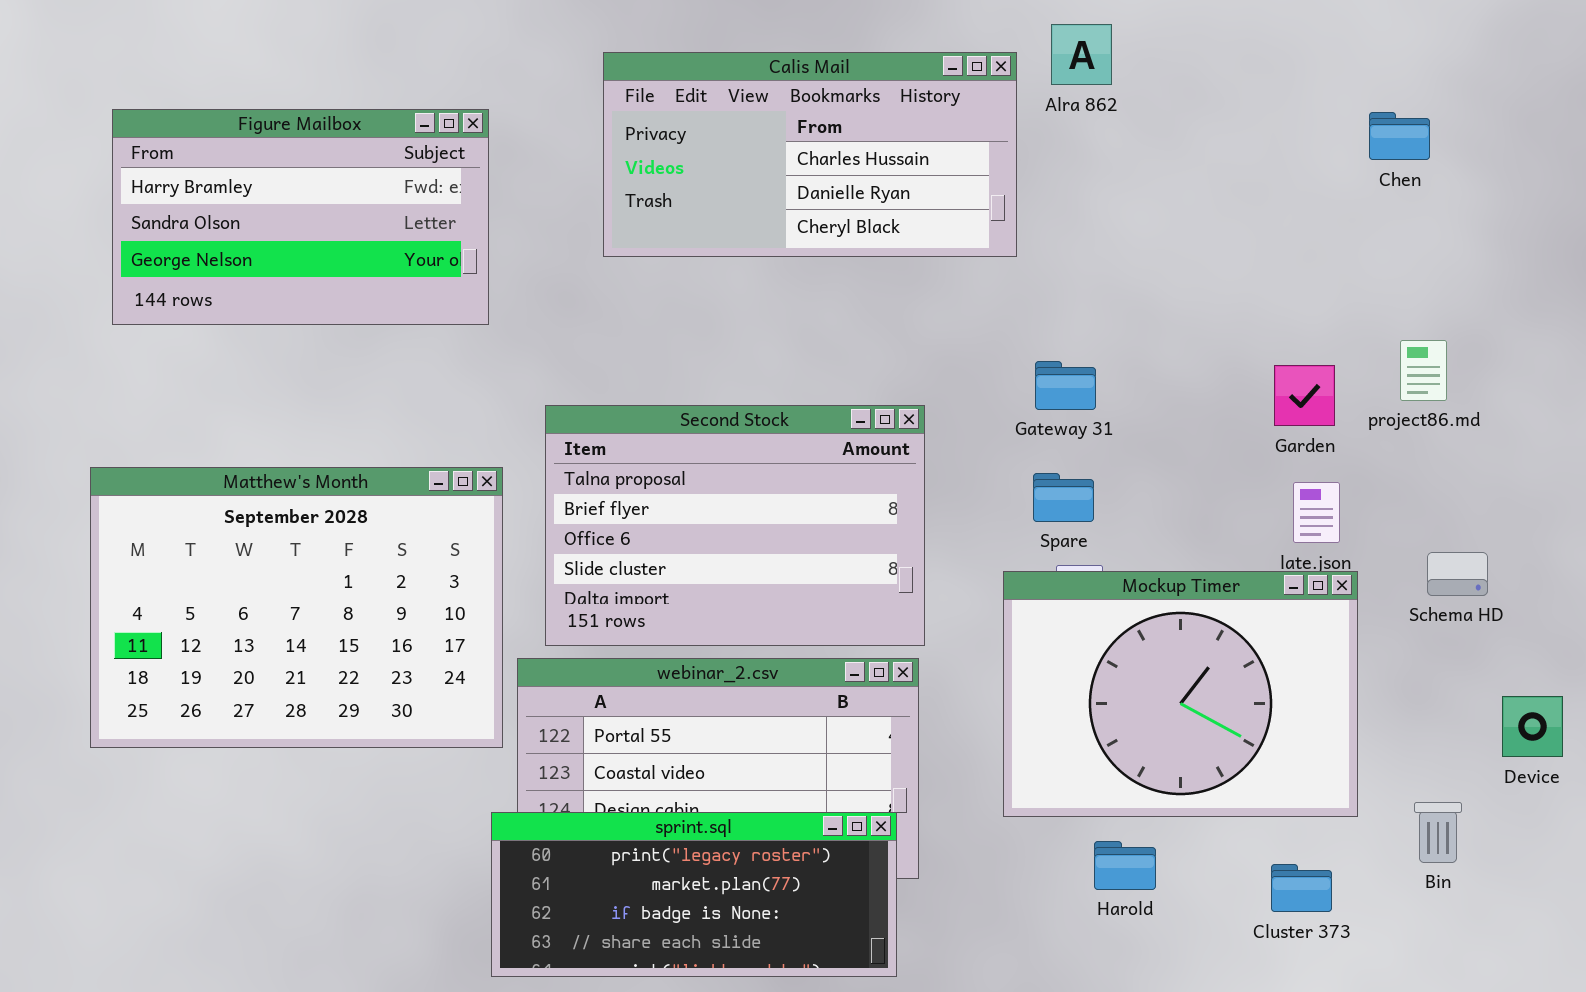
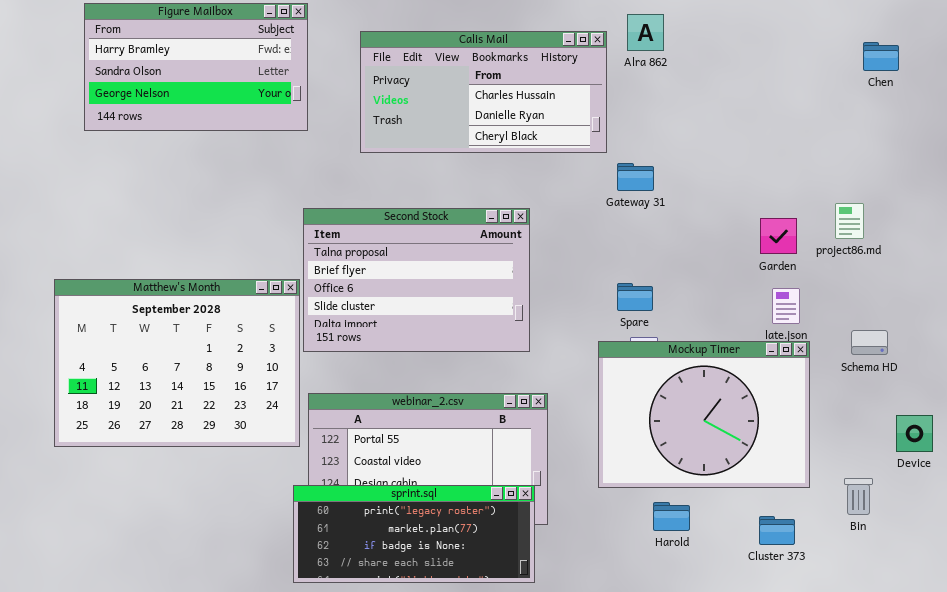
Figure Mailbox: [112,109,489,325] -> [84,3,308,131], moved
Chen: [1369,112,1430,160] -> [863,42,899,71], moved
Gateway 31: [1035,361,1096,410] -> [617,163,654,191], moved
Second Stock: [545,405,925,646] -> [303,208,530,352], moved

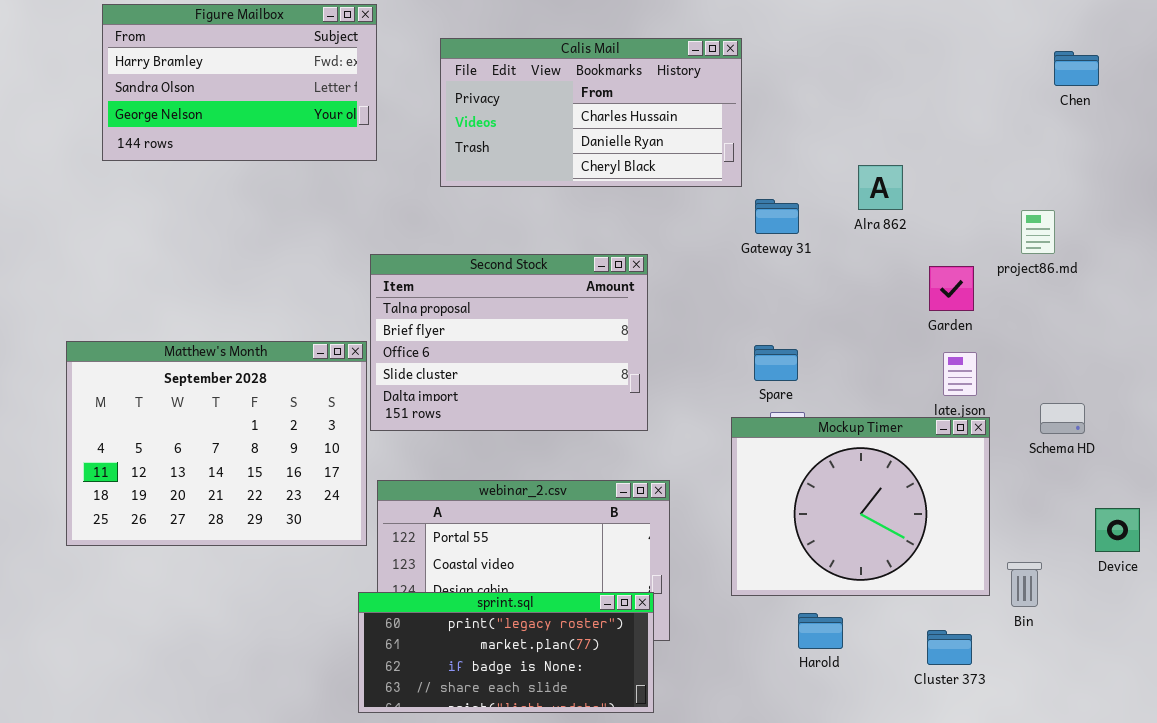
Alra 862: [627,14,664,51] -> [858,165,903,210], moved
project86.md: [835,203,864,239] -> [1021,210,1055,254], moved
Bin: [844,478,873,515] -> [1007,562,1042,607], moved

